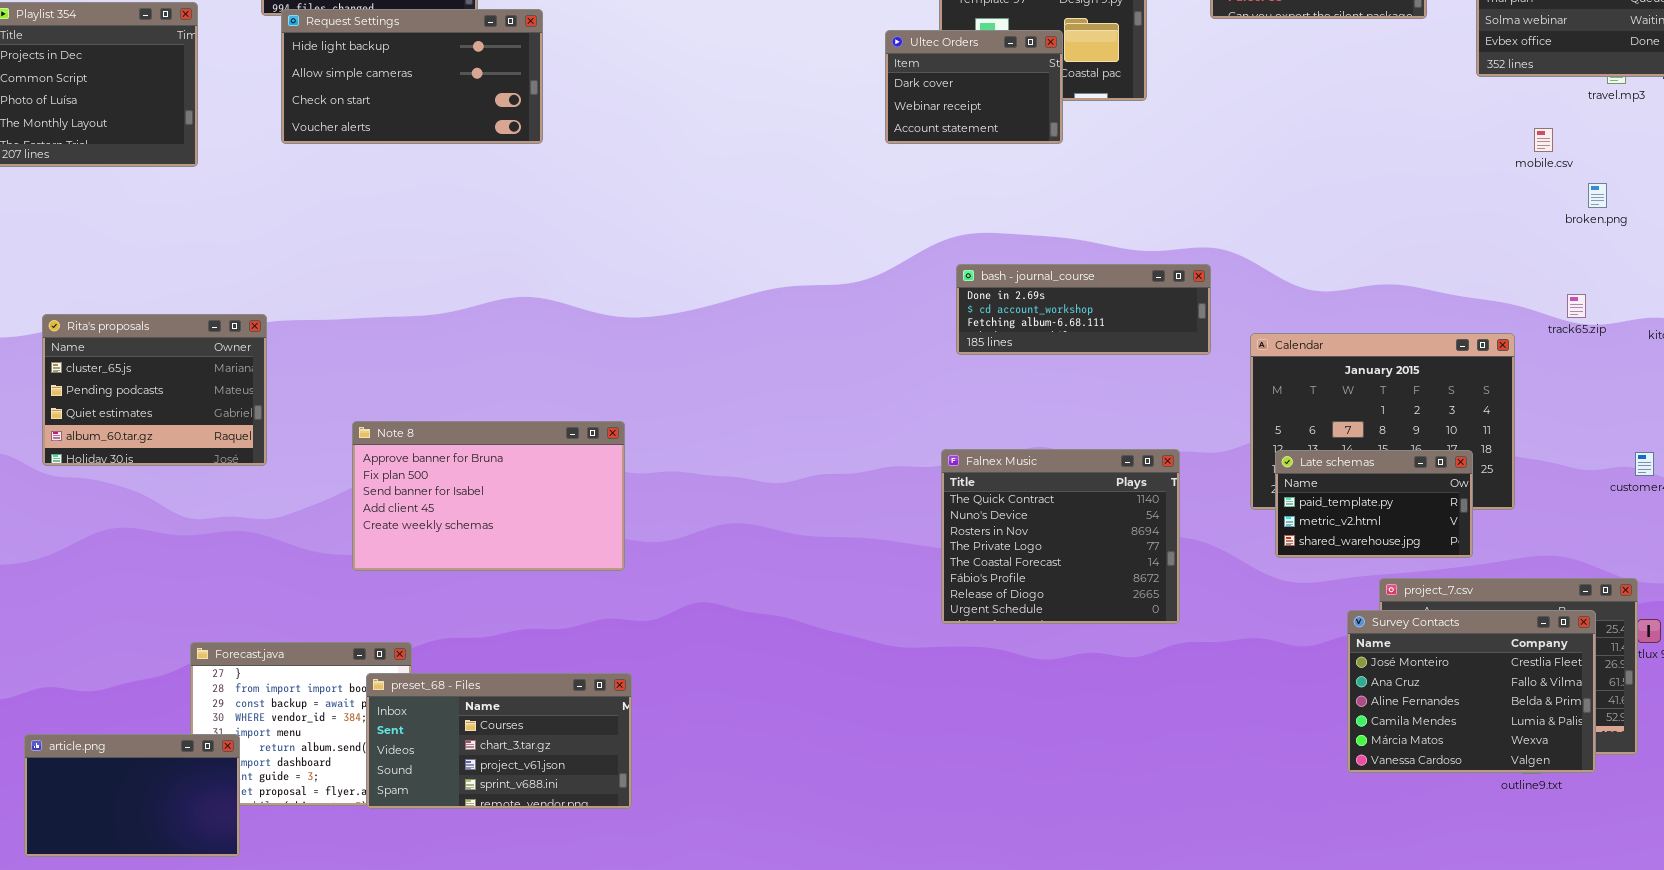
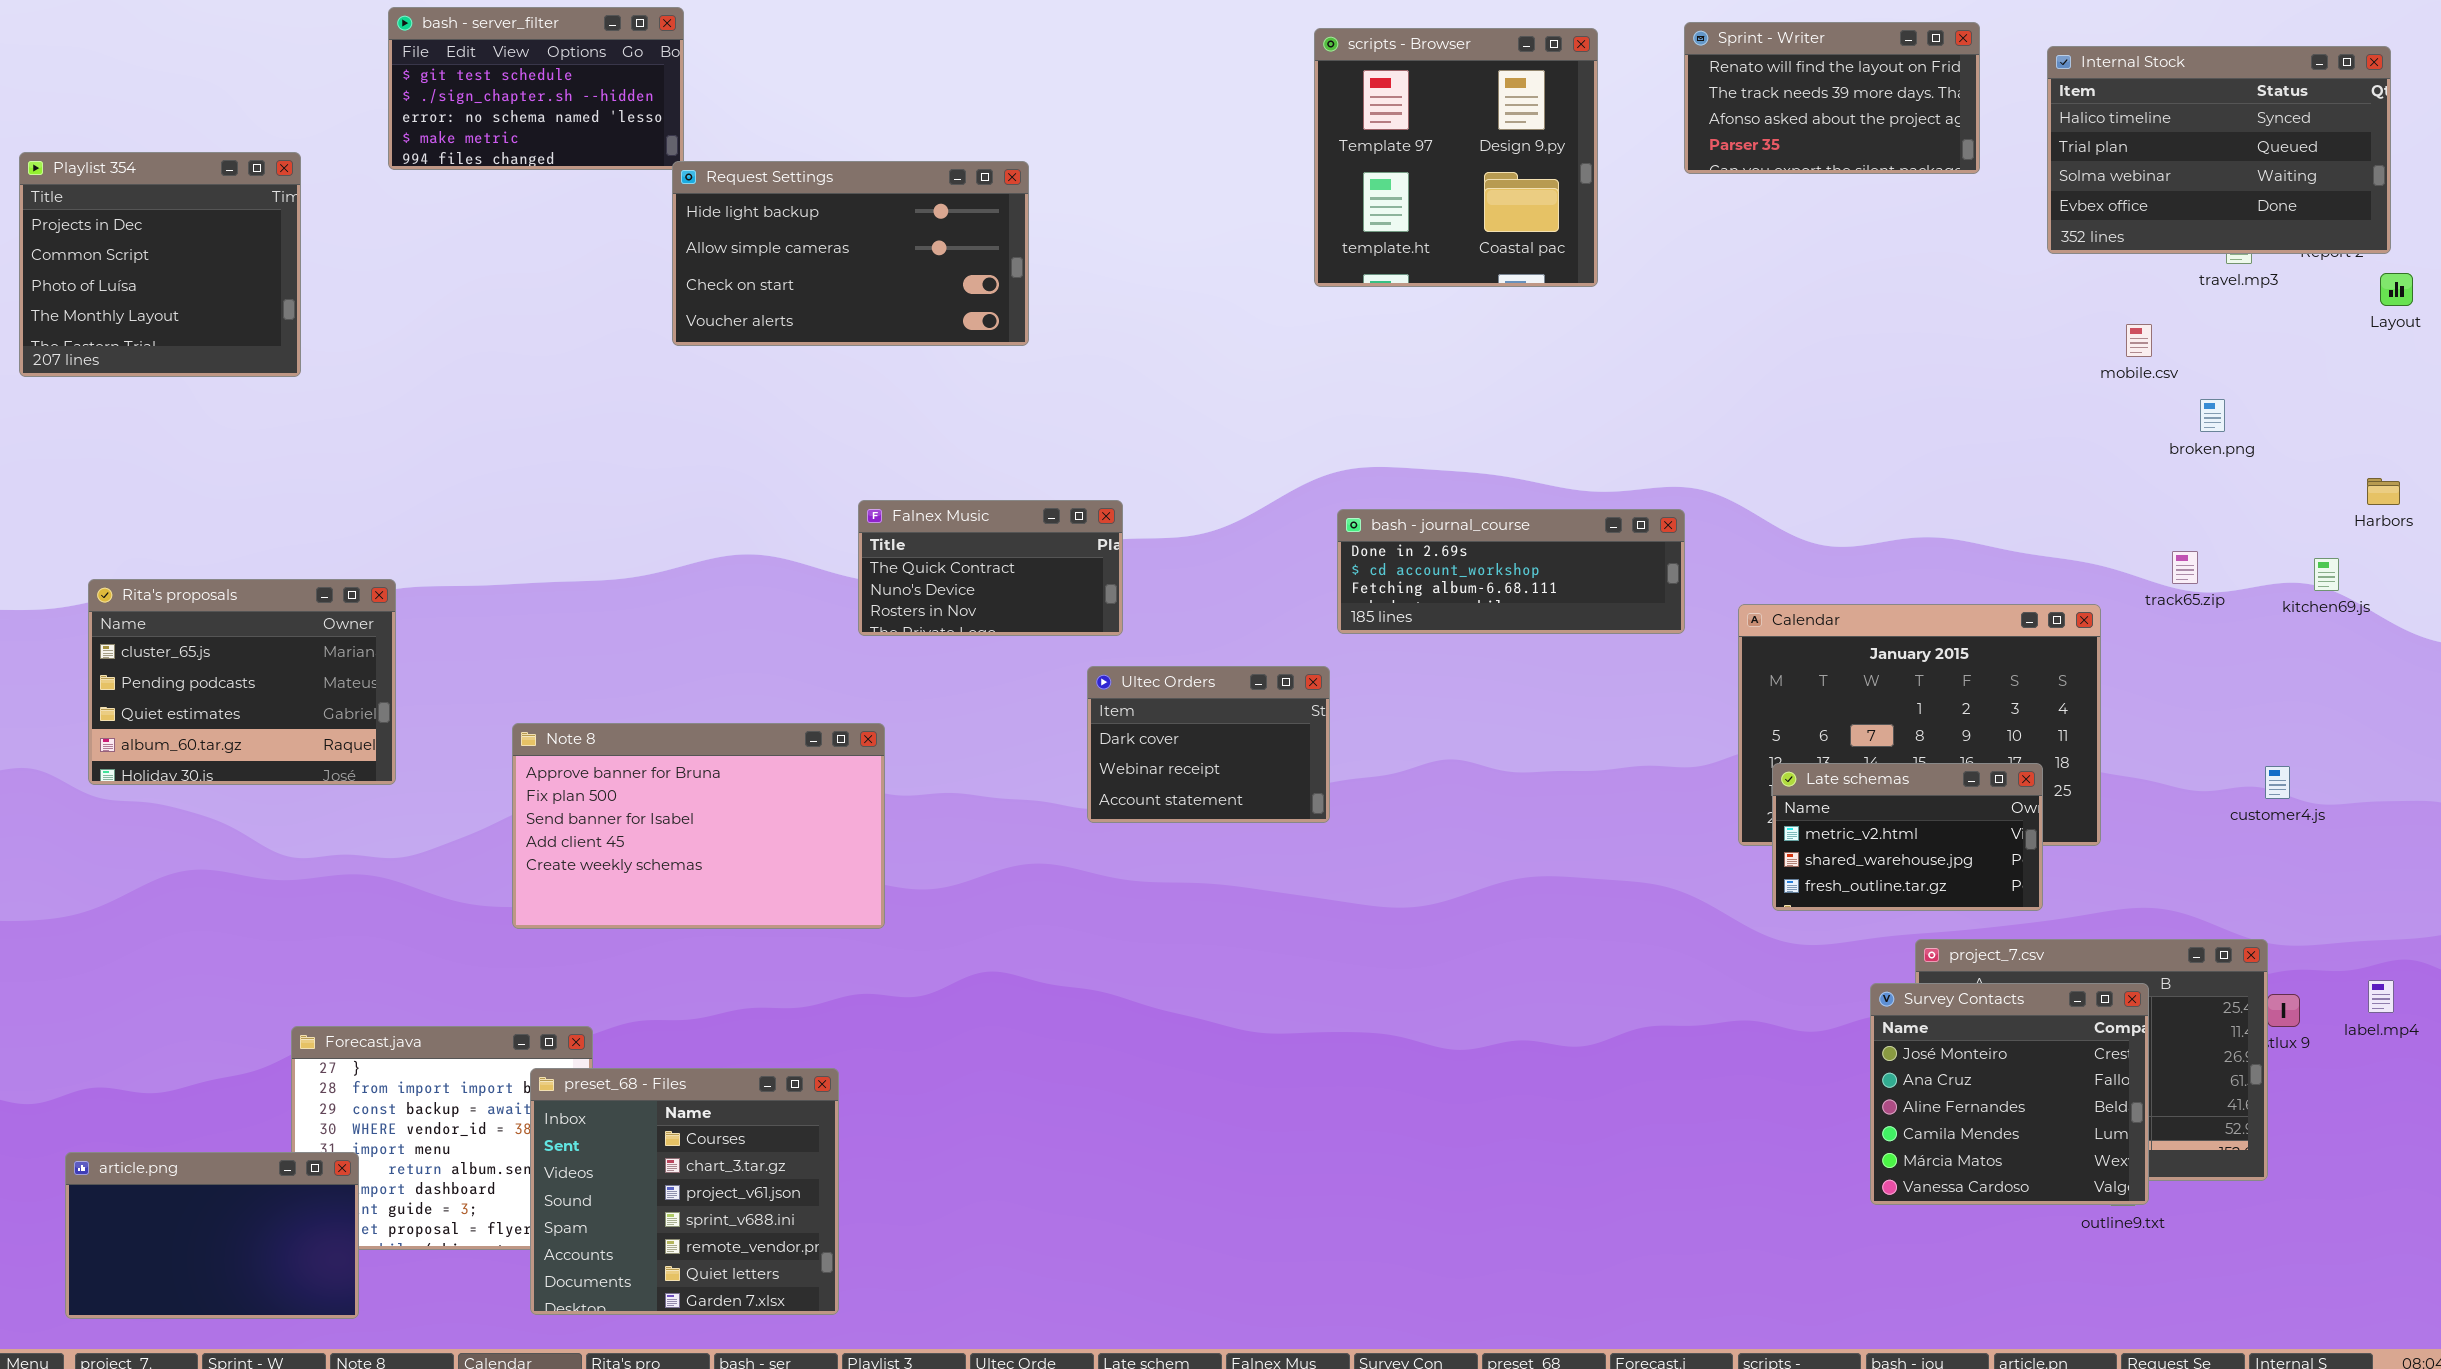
Request Settings: [281,9,543,144] -> [672,161,1029,346], moved
Ultec Orders: [885,30,1063,144] -> [1087,666,1330,823], moved
Falnex Music: [941,449,1180,624] -> [858,500,1123,636], moved, resized
Late schemas: [1275,450,1473,558] -> [1772,763,2043,911], scrolled down 1 row
Survey Contacts: [1347,610,1596,773] -> [1870,983,2149,1205], resized
preset_68 - Files: [366,673,632,809] -> [530,1068,839,1315], resized

